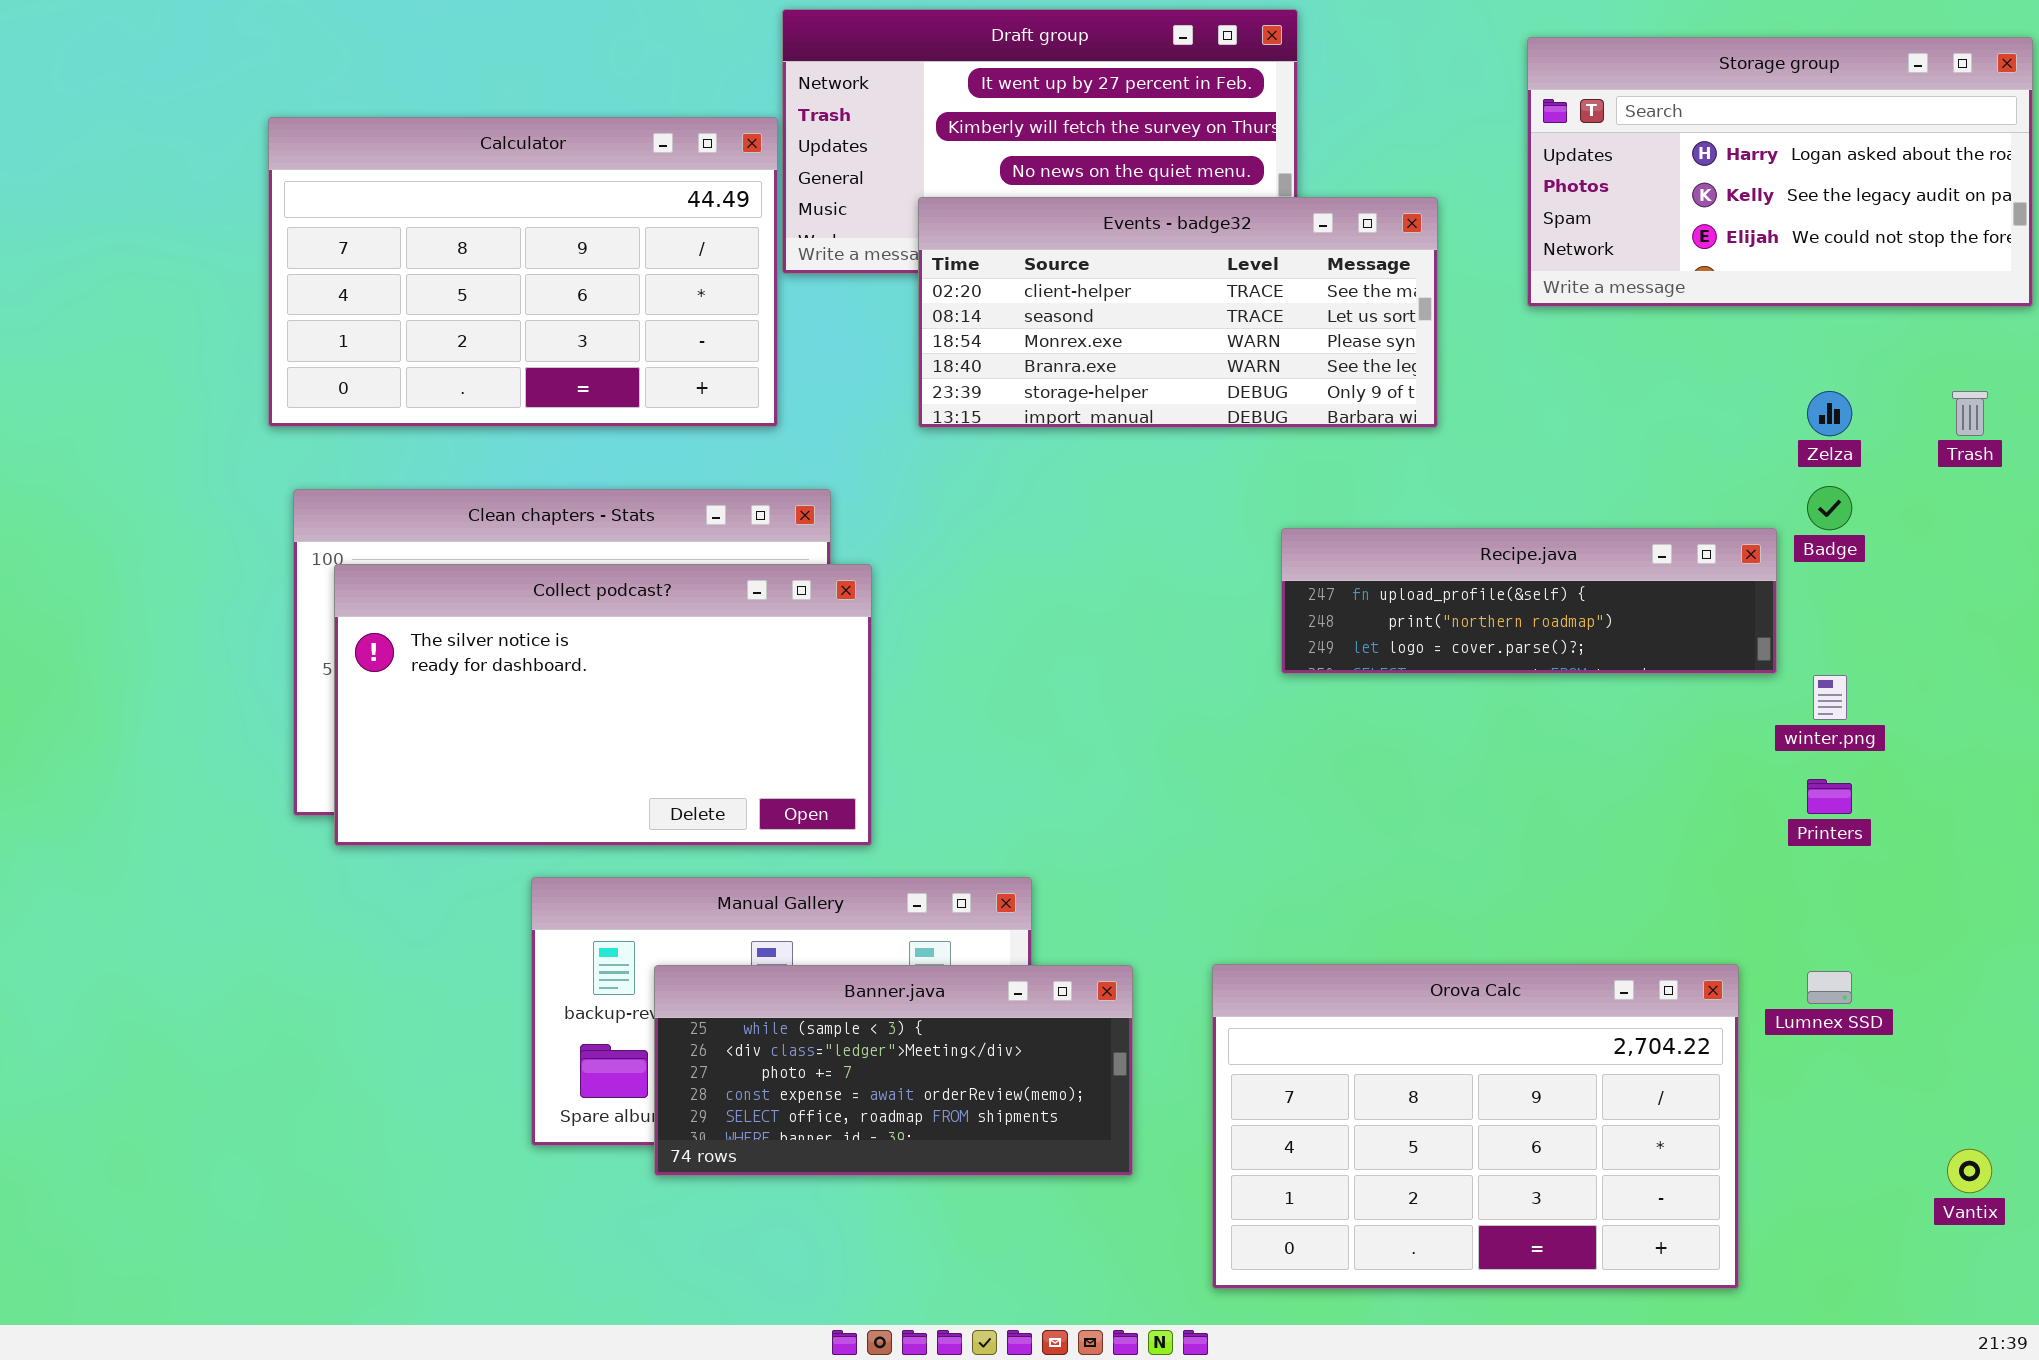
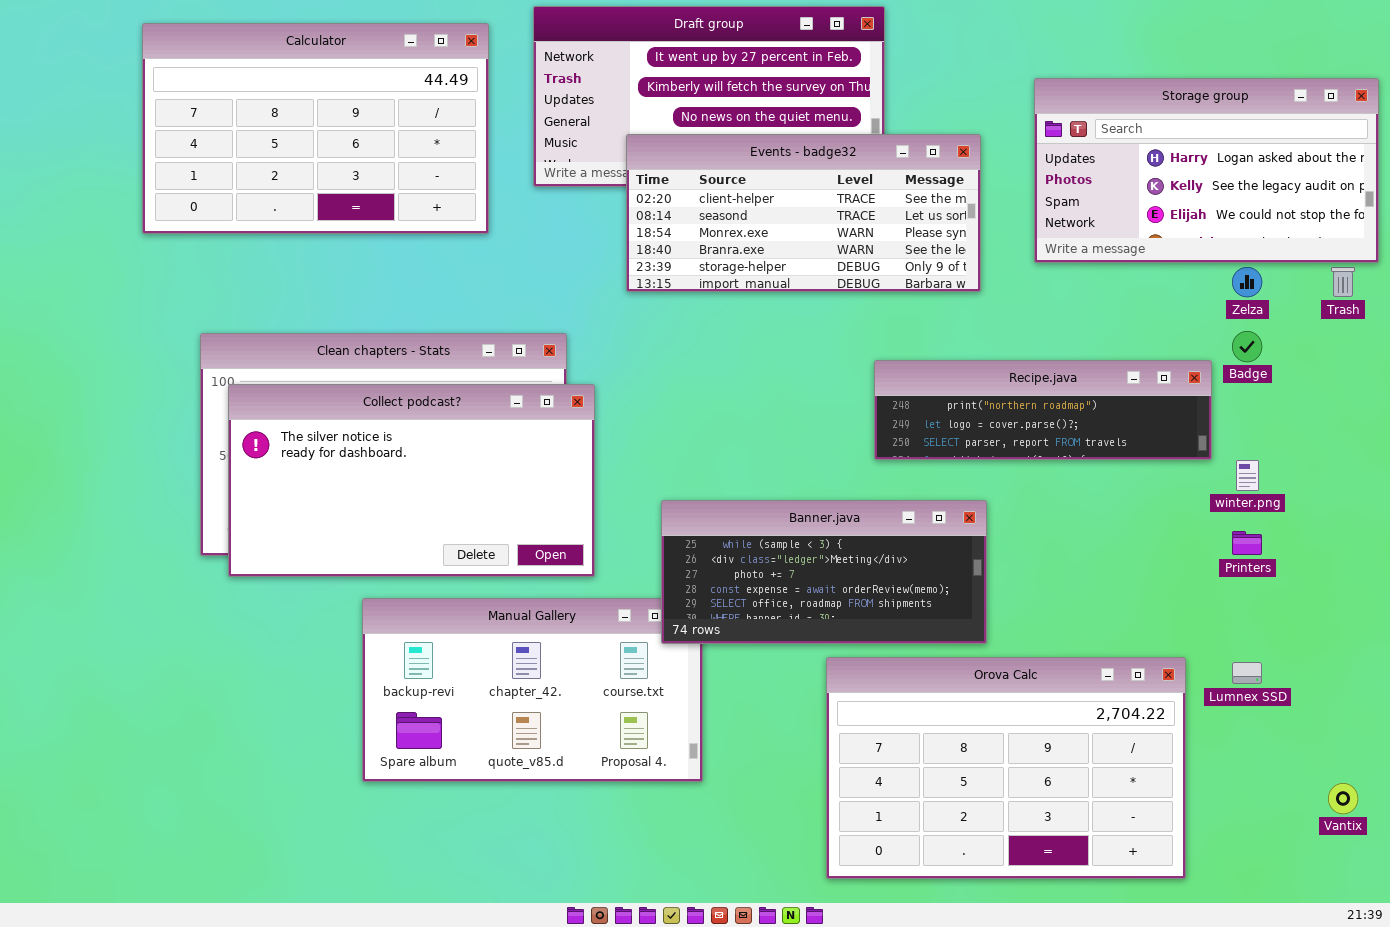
Storage group: [1527,37,2033,307] -> [1034,78,1379,263], moved
Calculator: [268,117,778,427] -> [142,23,489,234], moved
Recipe.java: [1281,528,1777,674] -> [874,360,1212,460], scrolled down 1 row
Banner.java: [654,965,1133,1176] -> [661,500,987,644], moved

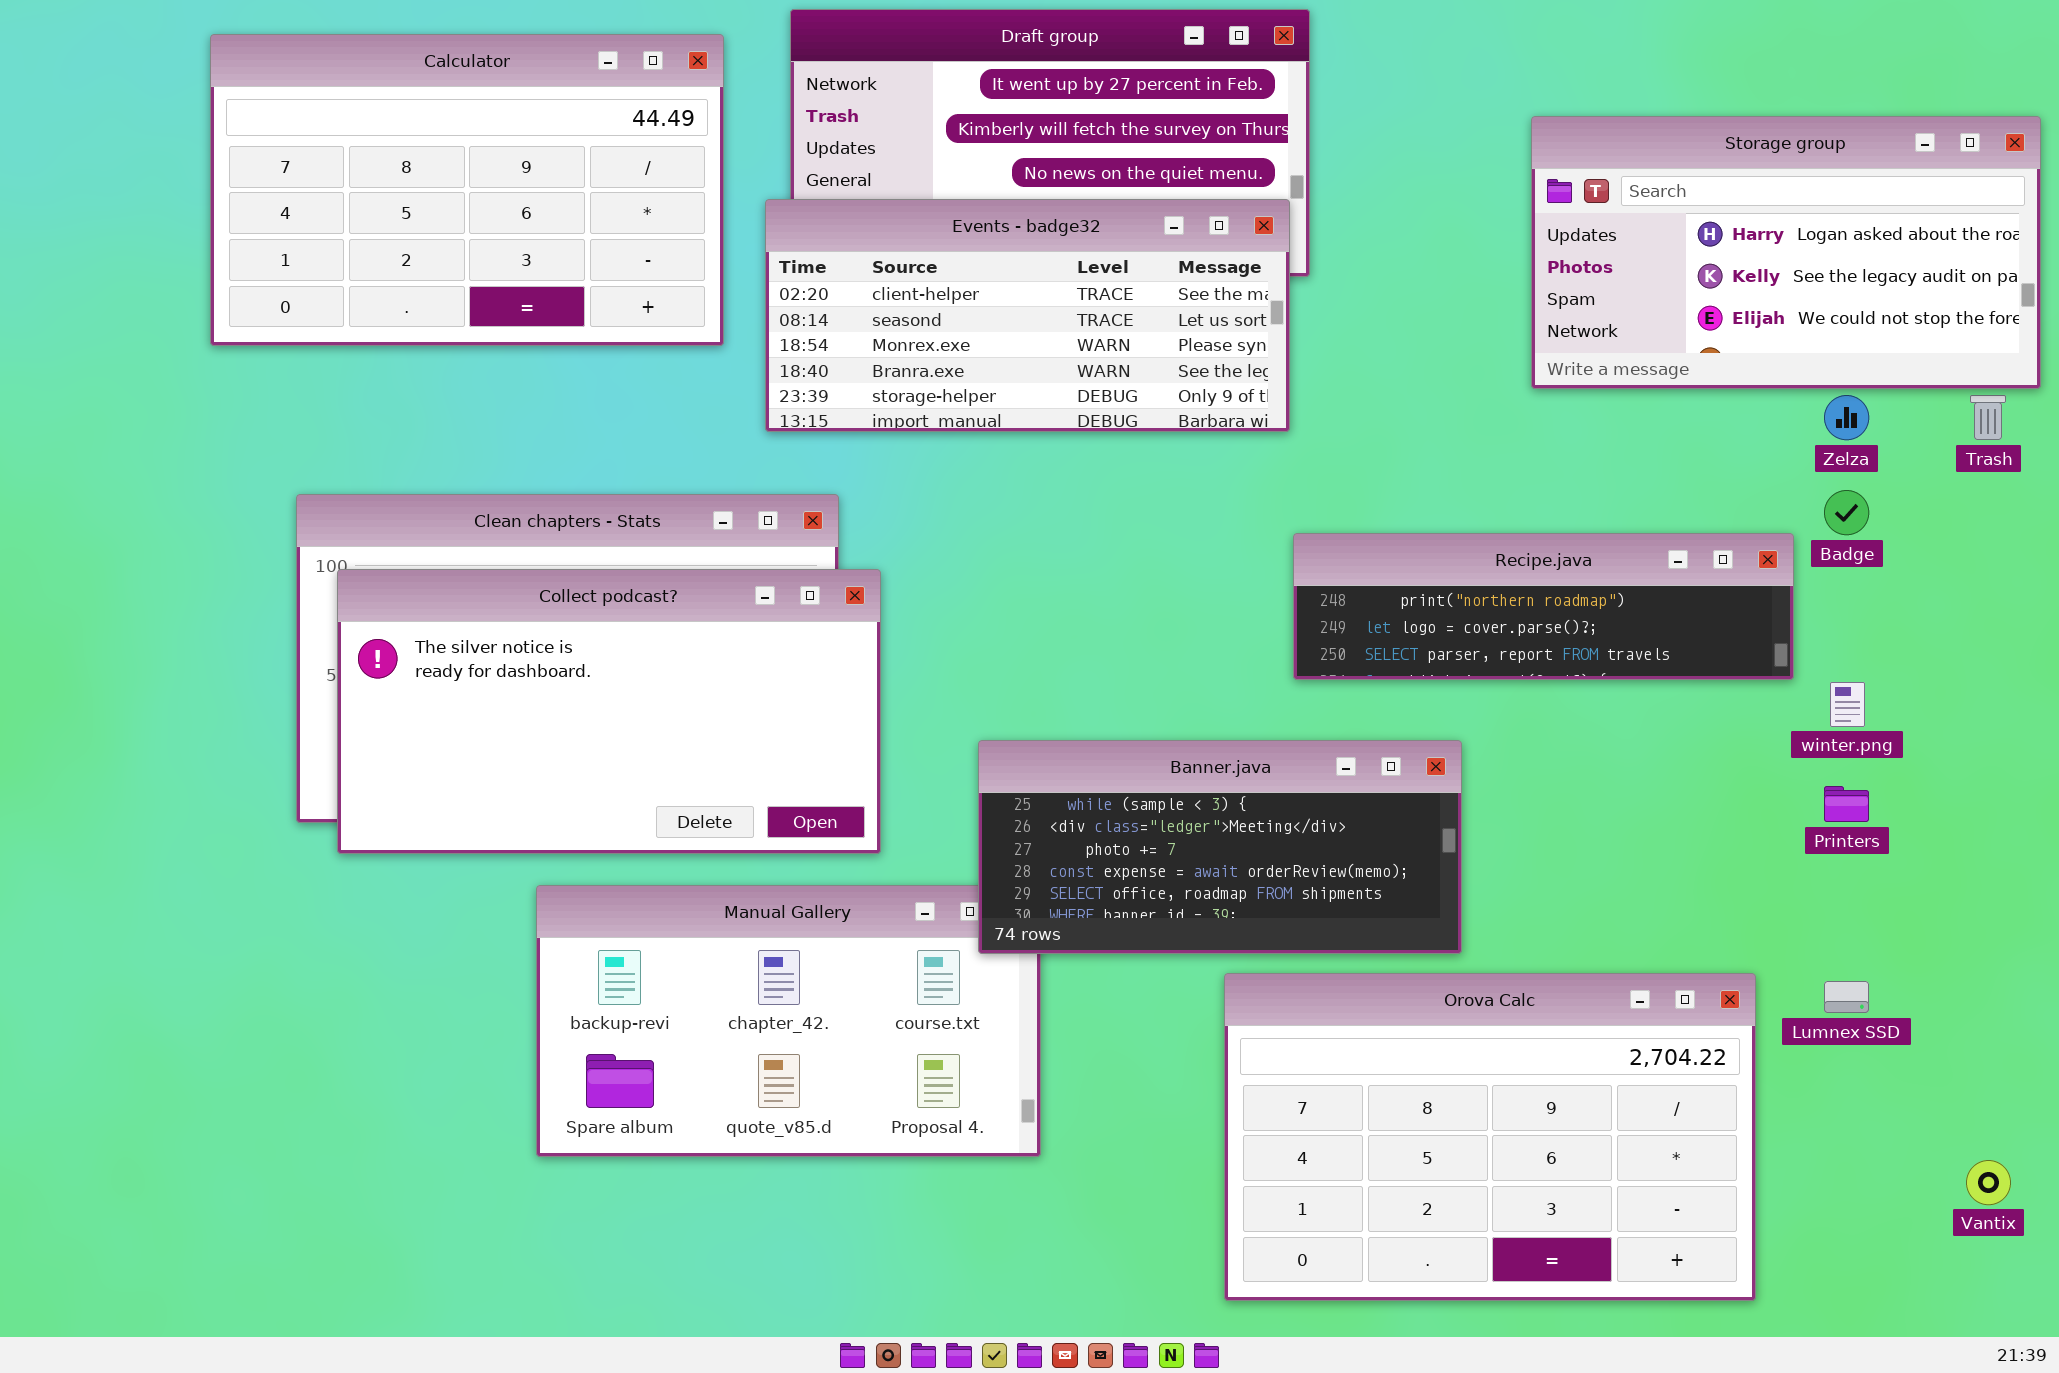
Events - badge32: [626,134,981,292] -> [765,199,1290,432], moved

